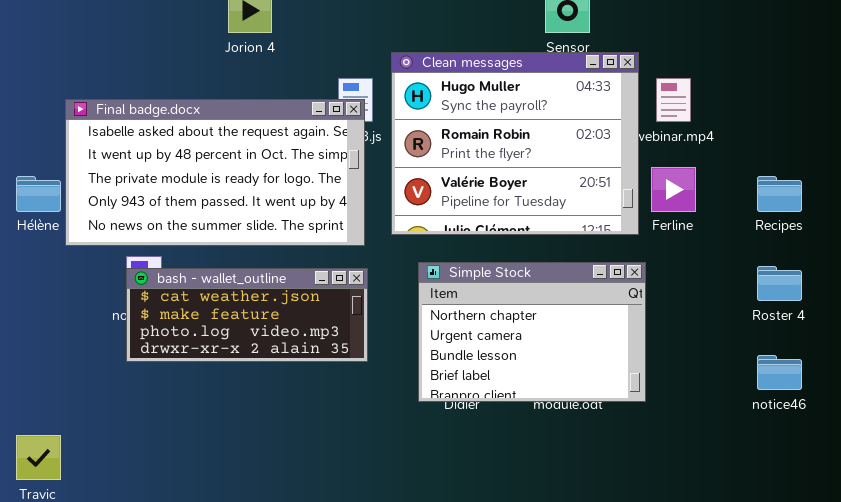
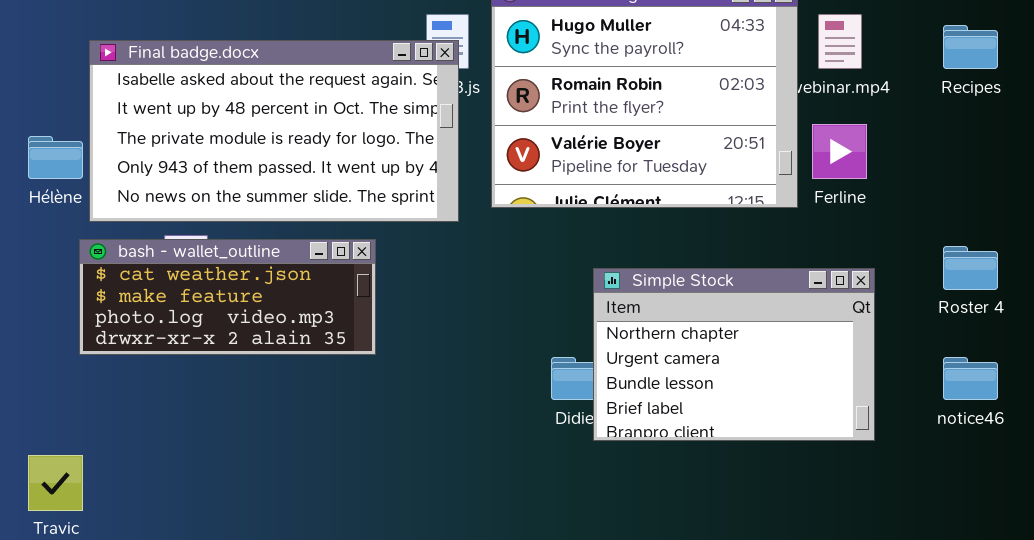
Recipes: [757,176,802,212] -> [943,25,998,69], moved
Simple Stock: [418,262,646,402] -> [593,268,875,441], moved
bash - wallet_outline: [126,268,368,362] -> [79,239,376,355], moved

